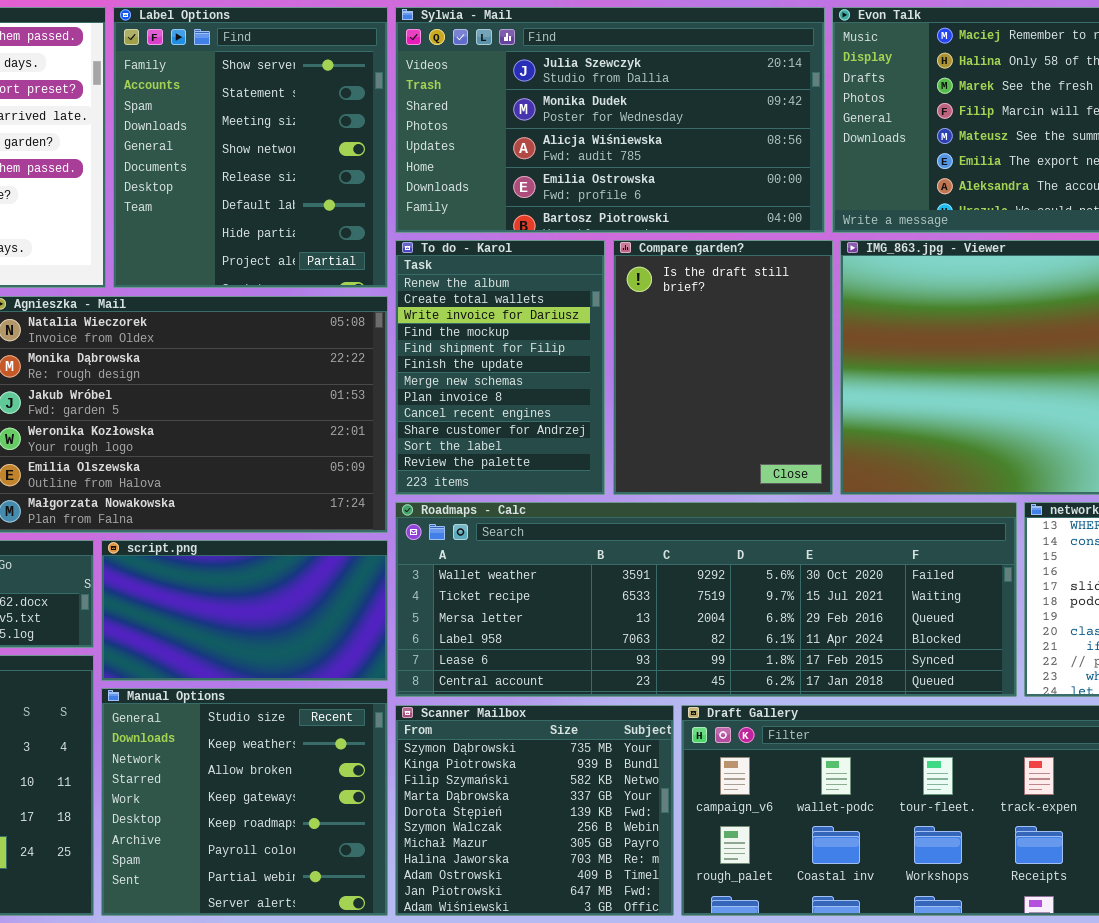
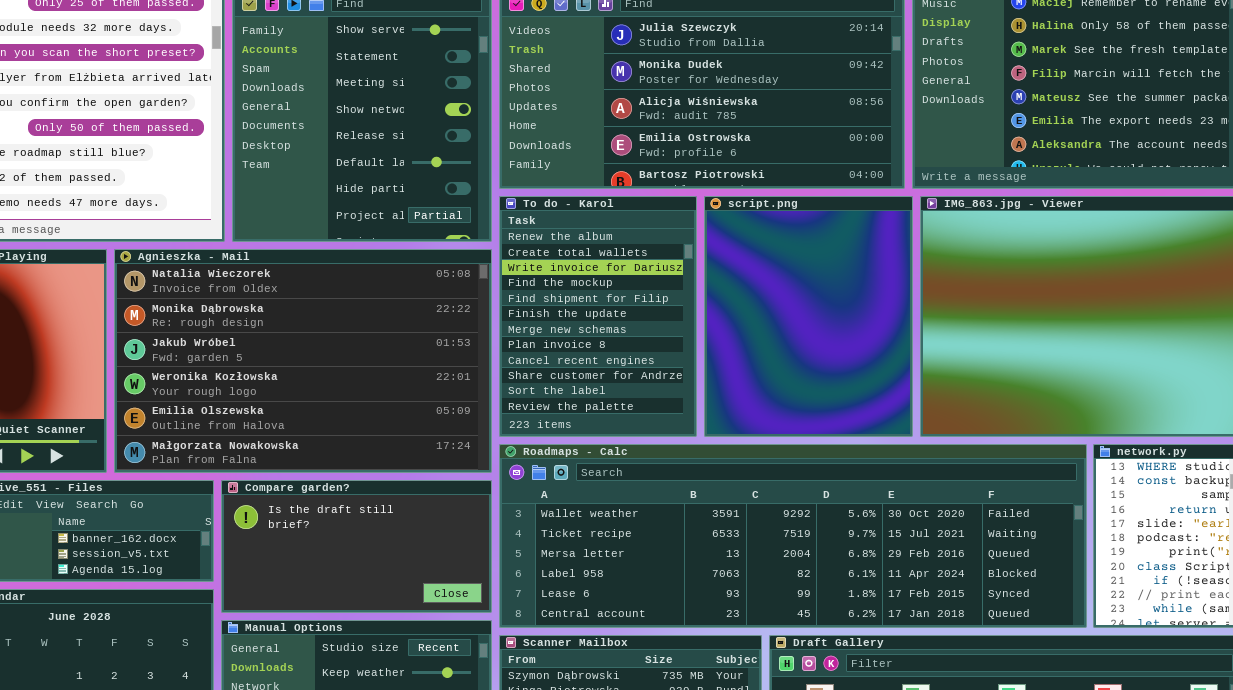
Compare garden?: [613,240,833,495] -> [221,480,492,613], moved, resized
script.png: [101,540,388,681] -> [704,196,913,437], moved, resized

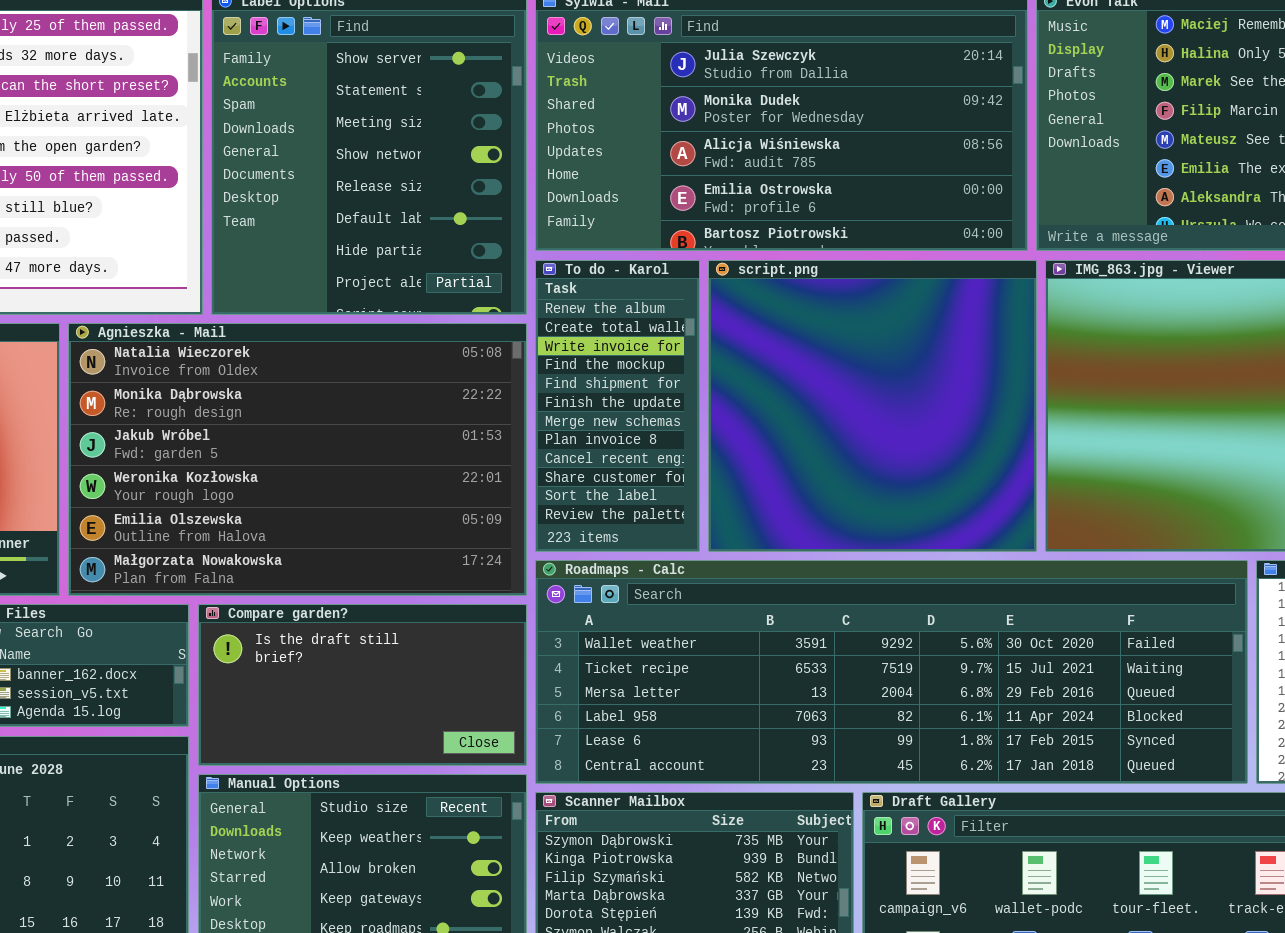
To do - Karol: [499,196,697,437] -> [535,260,700,552], resized
script.png: [704,196,913,437] -> [708,260,1037,552], resized

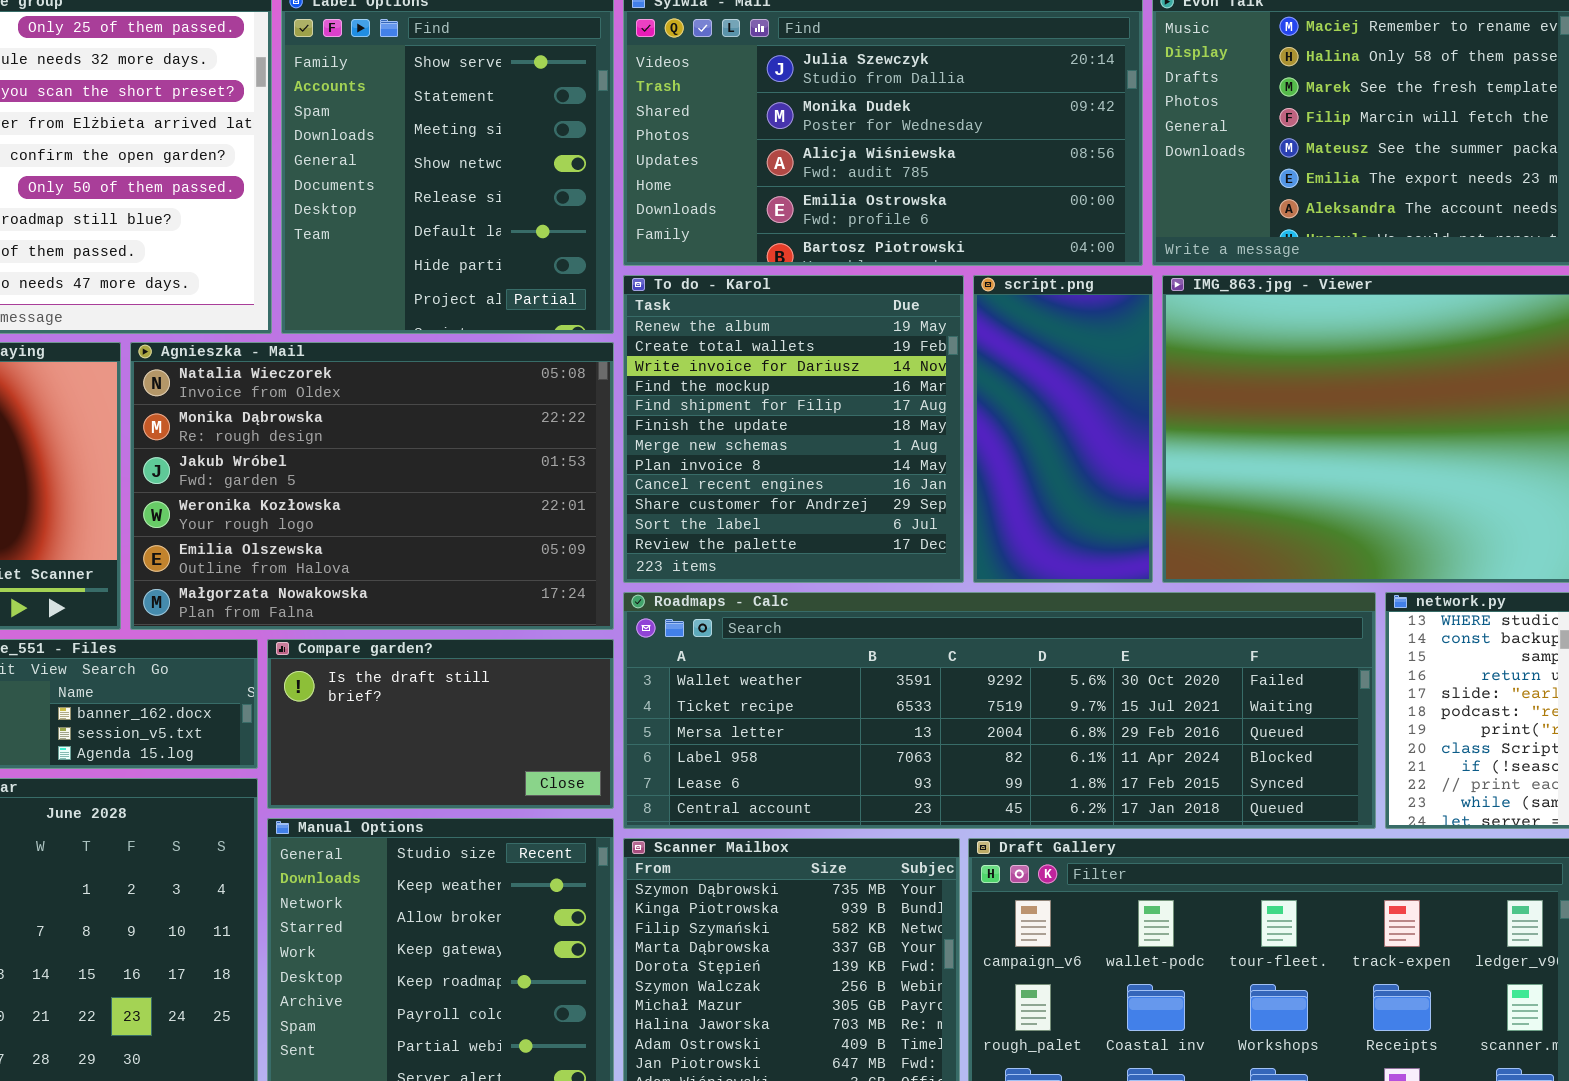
To do - Karol: [535,260,700,552] -> [623,275,964,583], resized
script.png: [708,260,1037,552] -> [973,275,1153,583], resized

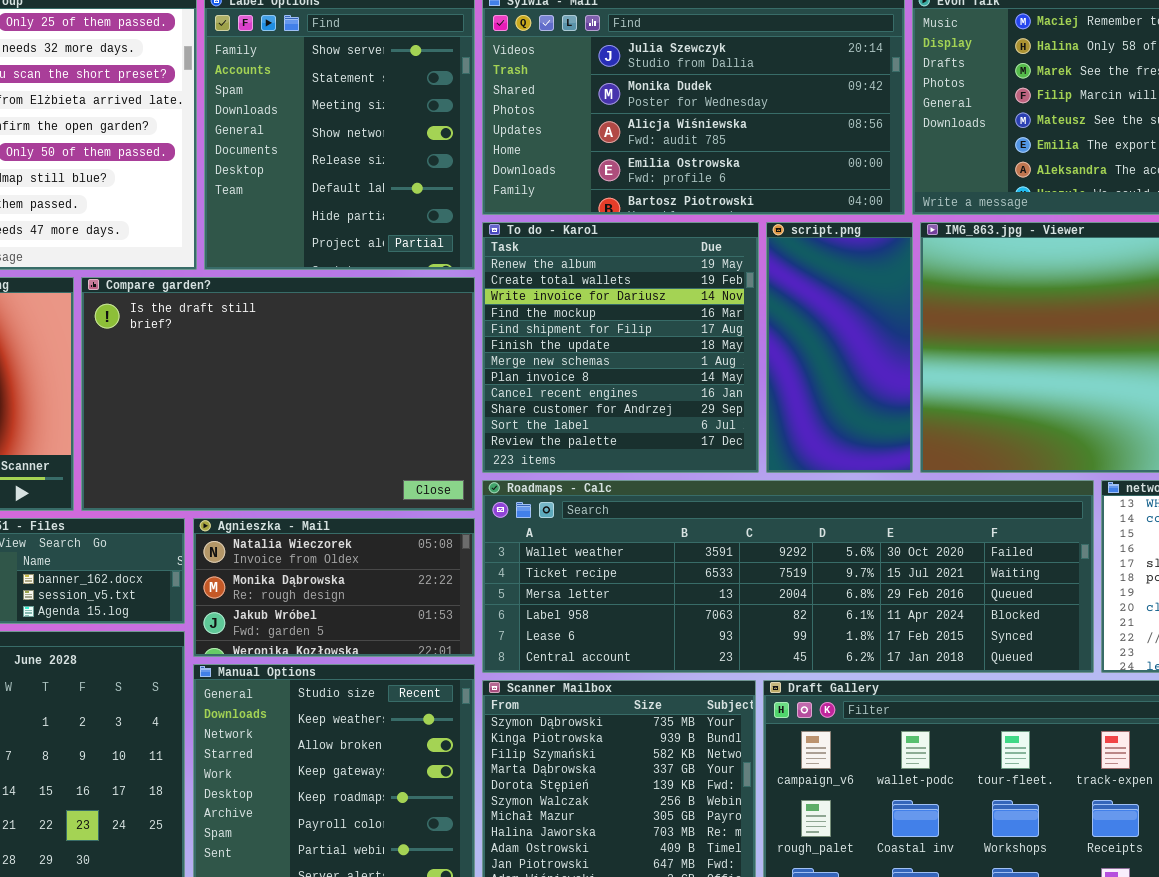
Agnieszka - Mail: [130,342,614,630] -> [193,518,475,657], moved, resized
Compare garden?: [267,639,614,809] -> [81,277,475,511], moved, resized

